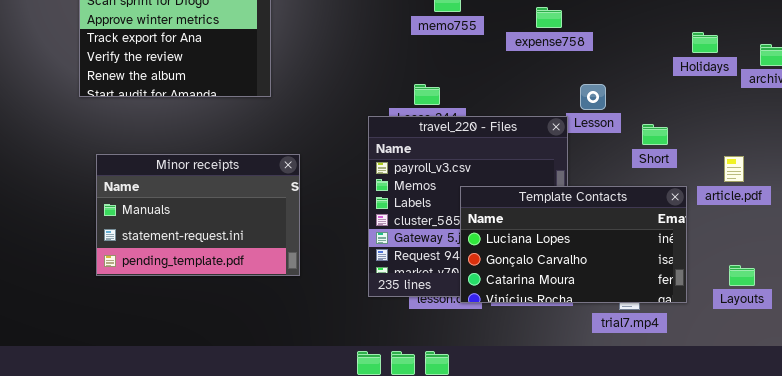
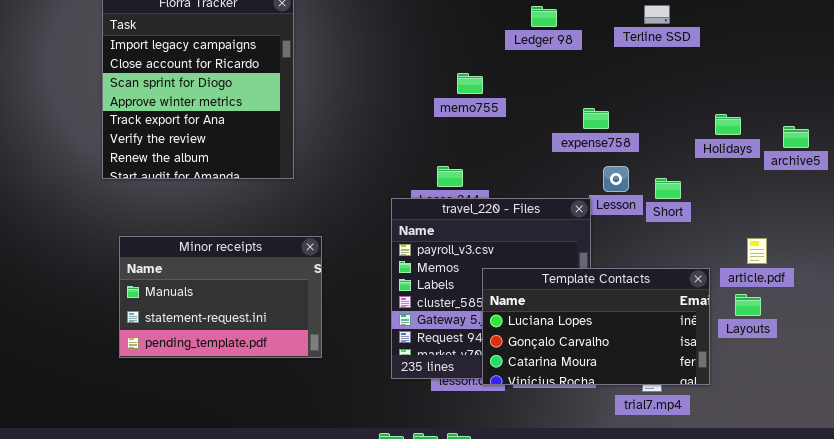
expense758: [536,7,562,28] -> [583,108,609,129], moved
Short: [642,124,668,145] -> [655,178,681,199], moved
Layouts: [729,265,755,286] -> [735,294,761,316], moved

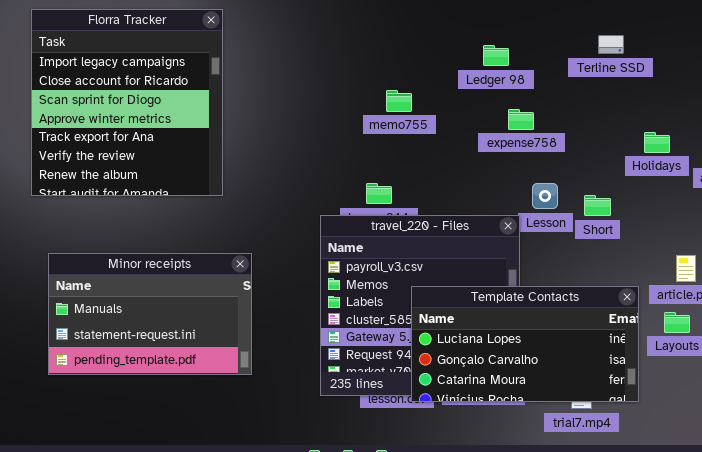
Terline SSD: [644,5,670,24] -> [598,35,624,54], moved
Ledger 98: [531,6,557,27] -> [483,45,509,66], moved
expense758: [583,108,609,129] -> [508,109,534,130], moved

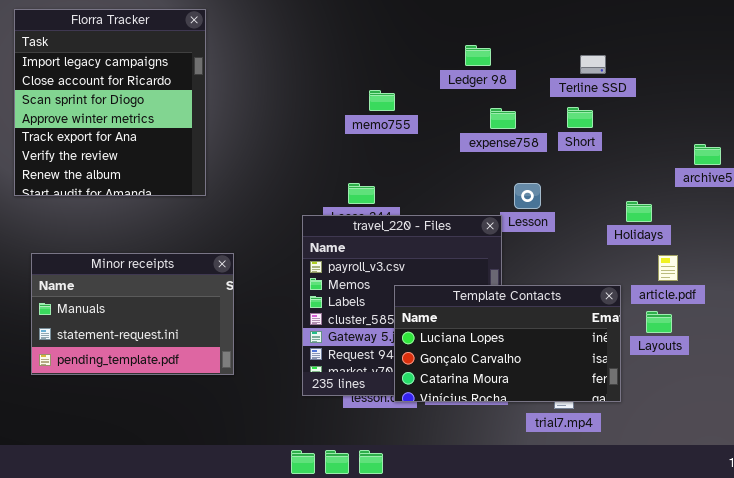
Terline SSD: [598,35,624,54] -> [580,55,606,74], moved
Holidays: [644,132,670,153] -> [626,201,652,222], moved
Short: [584,195,611,216] -> [567,107,593,128], moved

